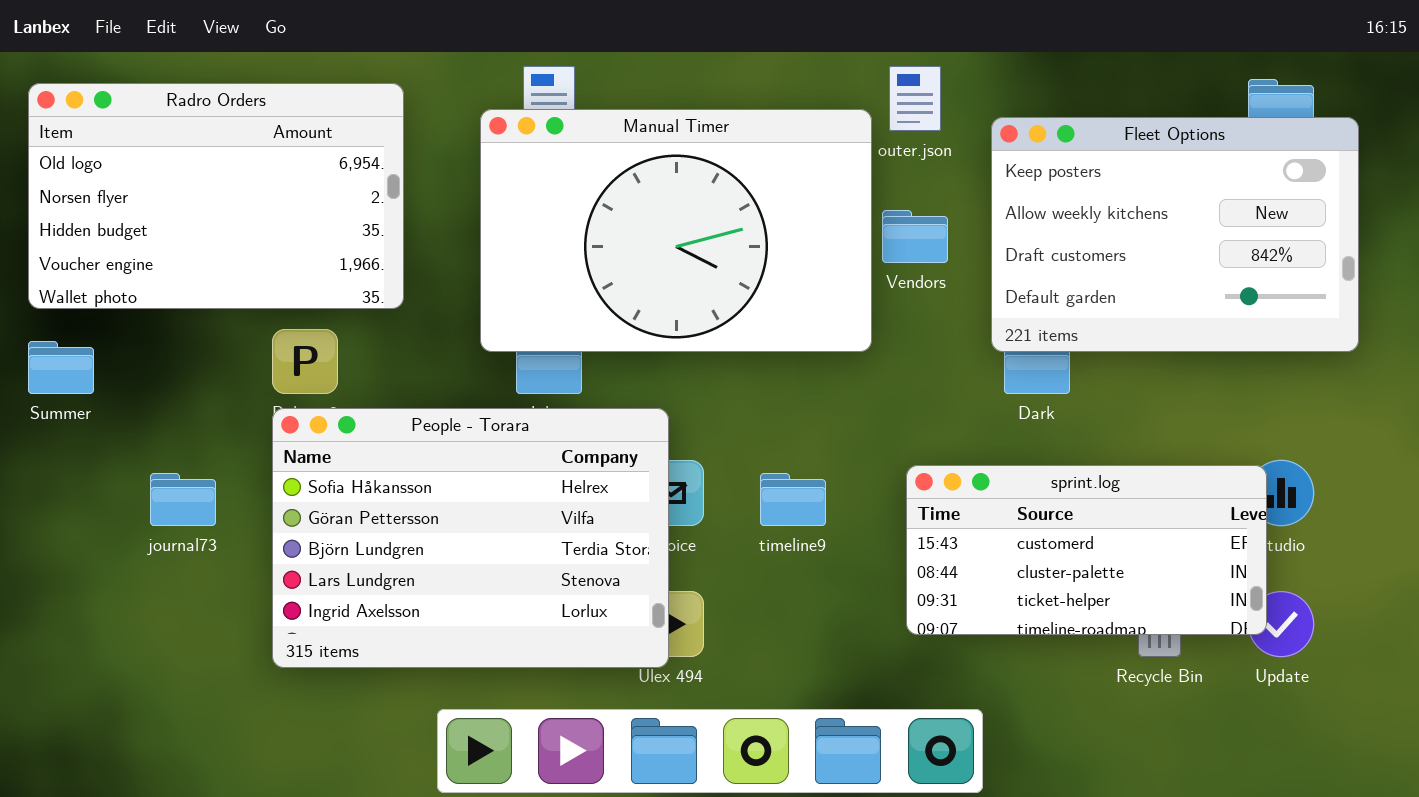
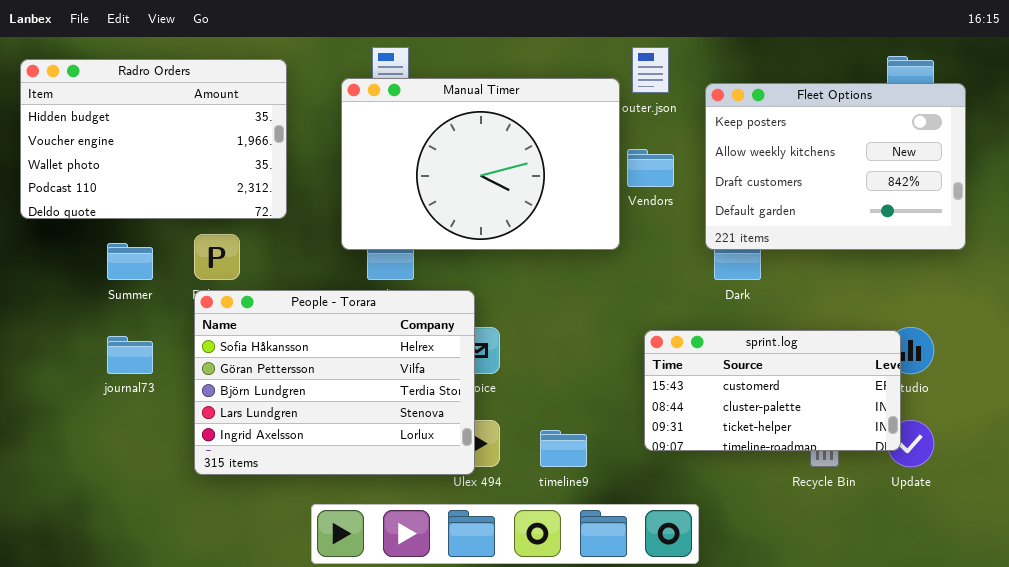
Radro Orders: [28,83,404,309] -> [20,59,287,219], scrolled down 2 rows
Summer: [28,341,94,394] -> [107,243,153,280], moved
timeline9: [760,473,826,526] -> [540,430,587,467], moved

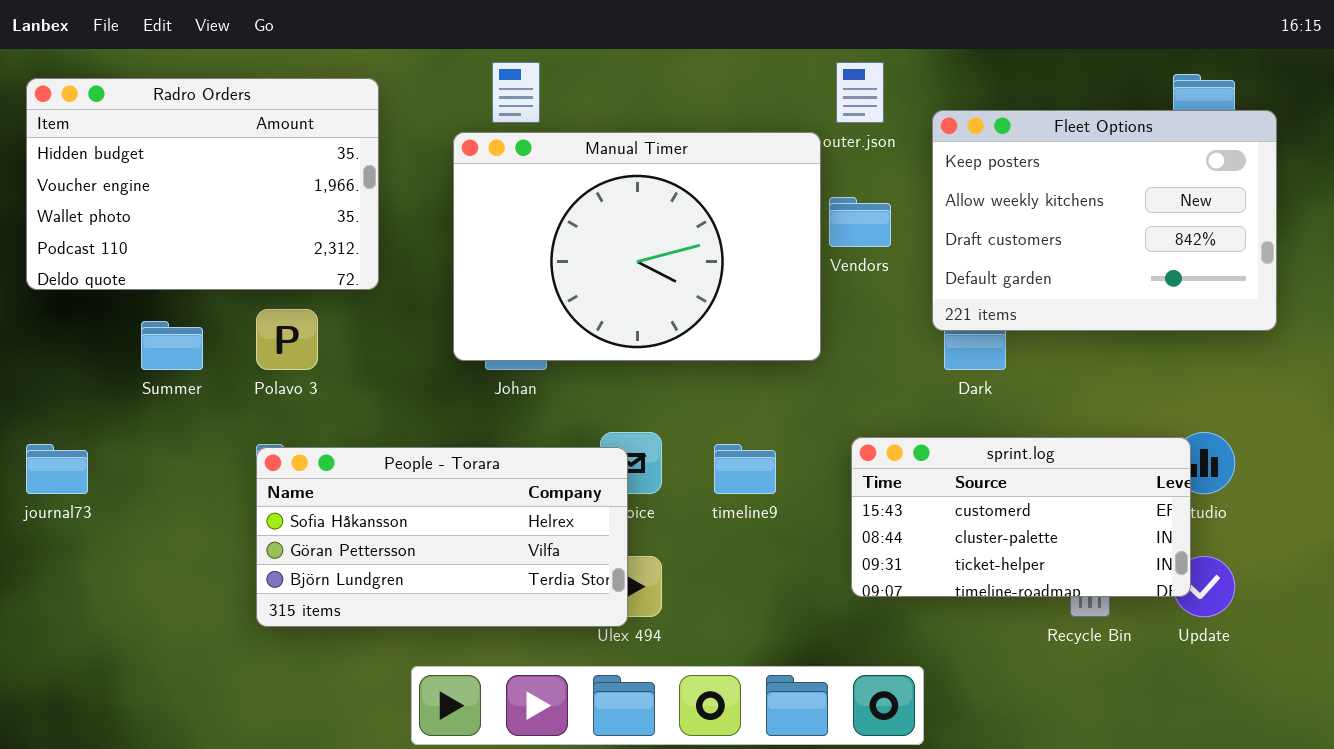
Manual Timer: [341,78,620,250] -> [453,132,821,361], moved
People - Torara: [194,290,475,475] -> [256,447,628,627], resized
journal73: [107,336,153,374] -> [26,444,88,494], moved
timeline9: [540,430,587,467] -> [714,444,776,494], moved

